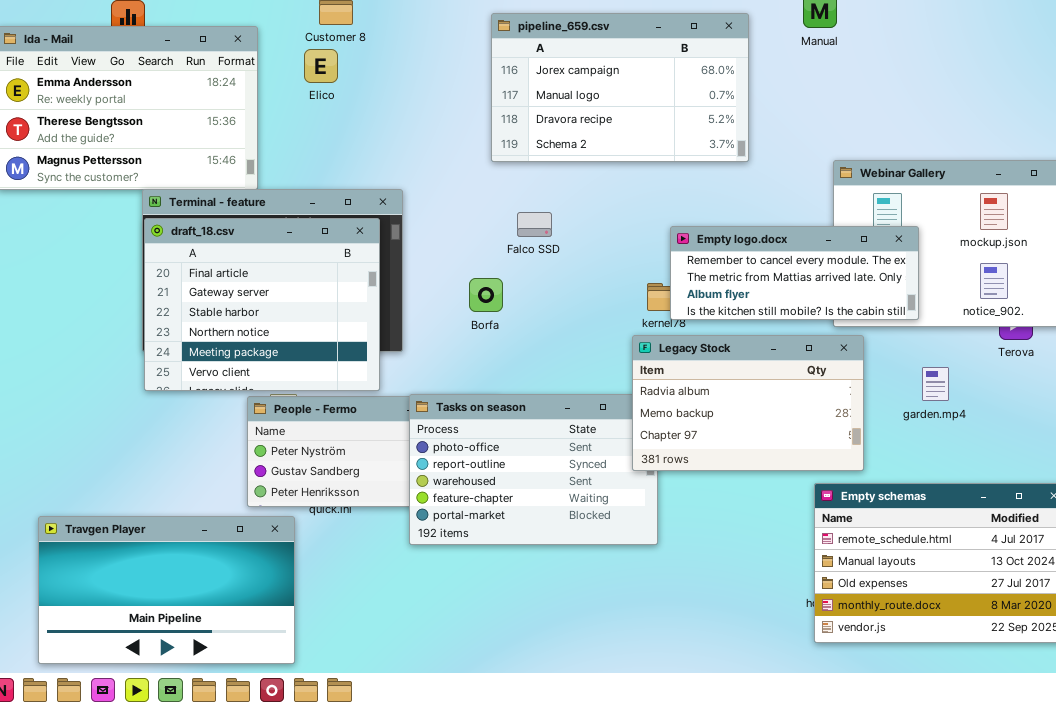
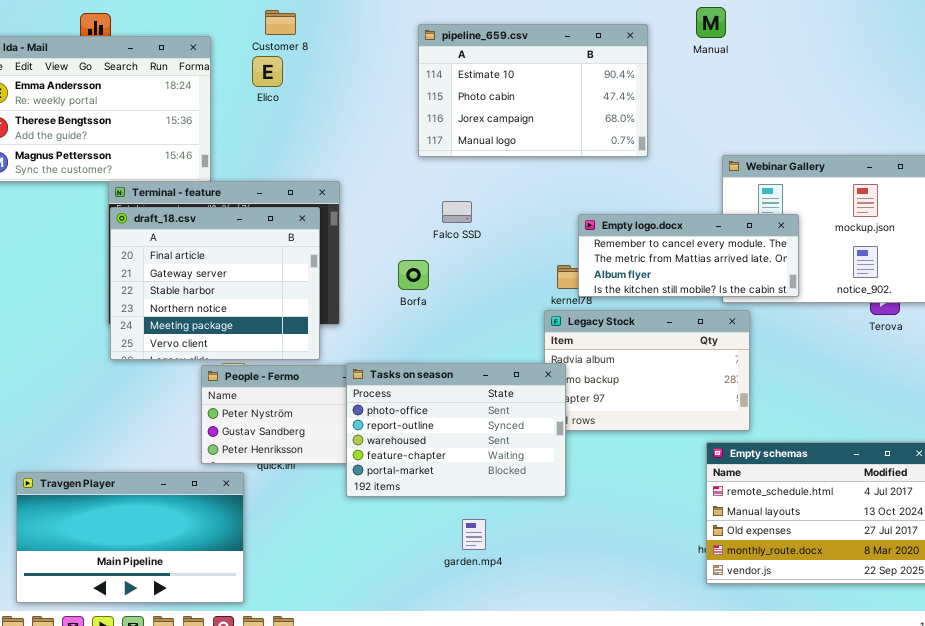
pipeline_659.csv: [491,13,749,162] -> [418,24,648,157], scrolled up 2 rows
garden.mp4: [922,367,949,401] -> [462,519,486,550], moved
Tasks on season: [409,394,658,545] -> [346,363,566,497], raised

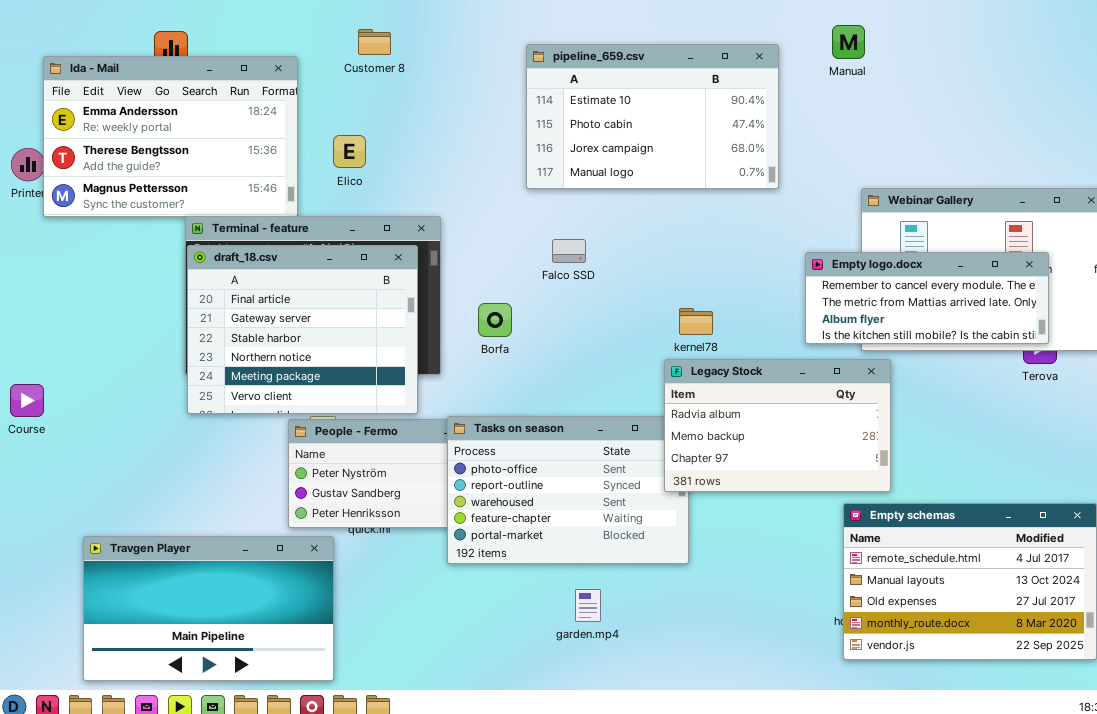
Elico: [252,56,283,87] -> [333,135,366,168], moved
Empty logo.docx: [578,214,799,297] -> [805,252,1049,344], moved
Borfa: [398,260,429,290] -> [478,303,512,337], moved
Legacy Stock: [544,310,750,431] -> [664,359,891,492], raised

